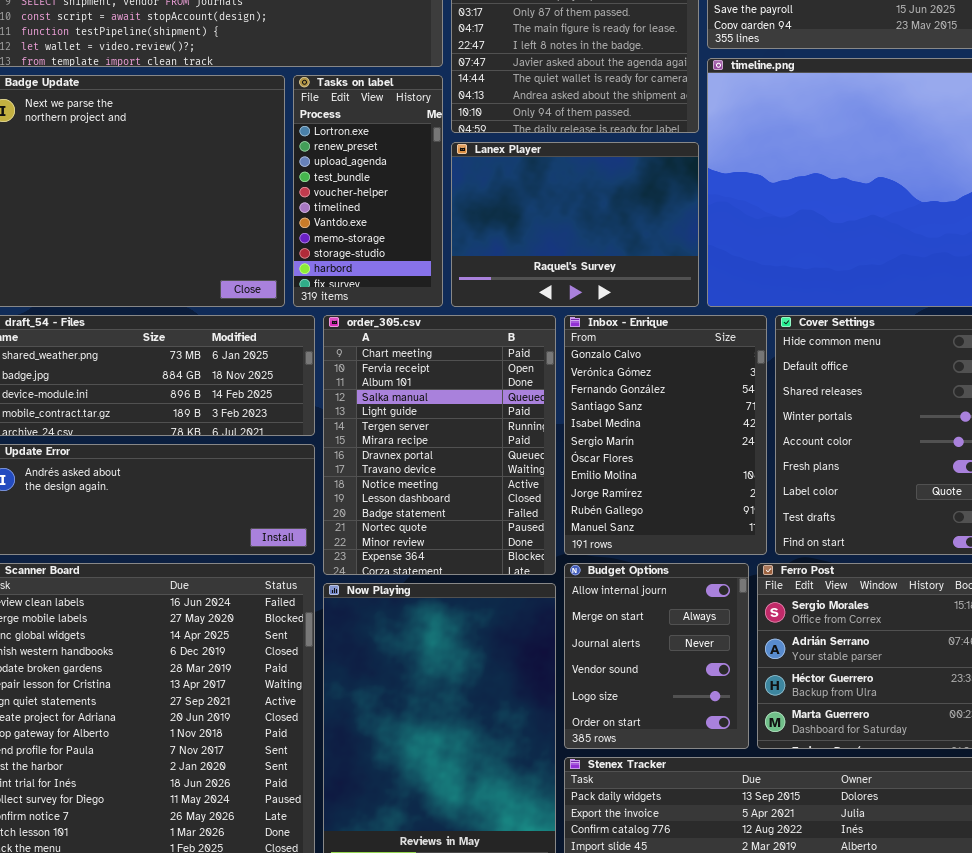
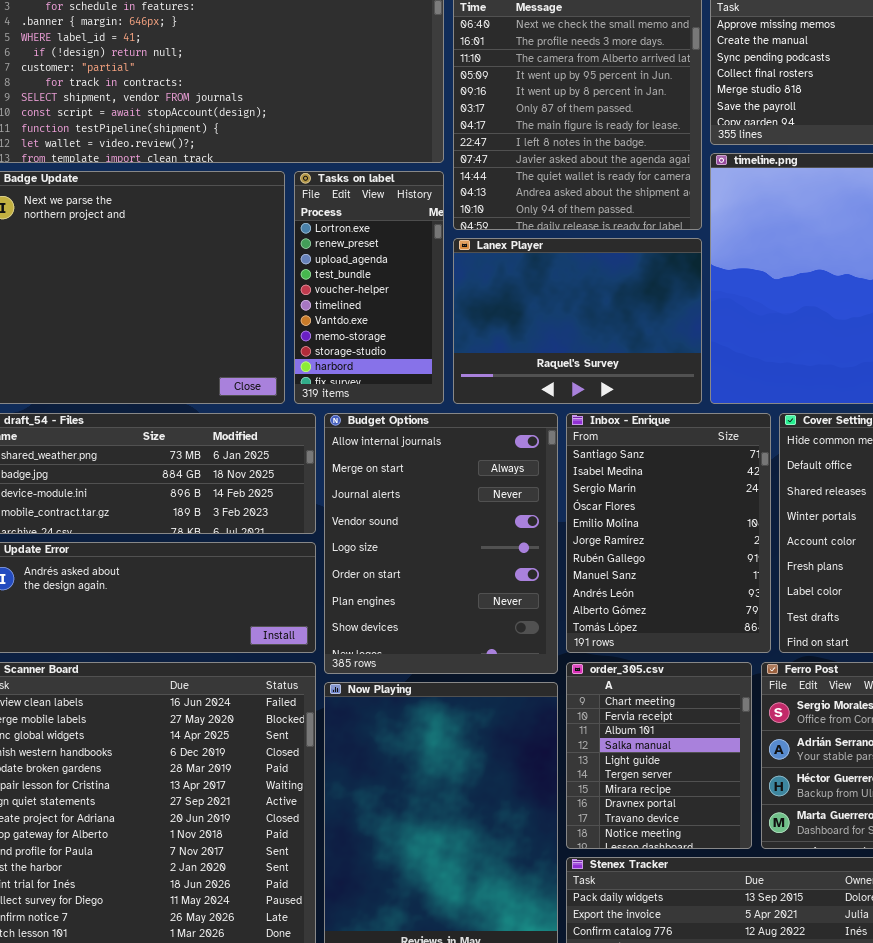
order_305.csv: [323,315,556,575] -> [566,662,752,849], moved, resized
Inbox - Enrique: [564,315,767,555] -> [566,413,771,653], scrolled down 3 rows
Budget Options: [564,563,749,749] -> [324,413,558,674], moved, resized

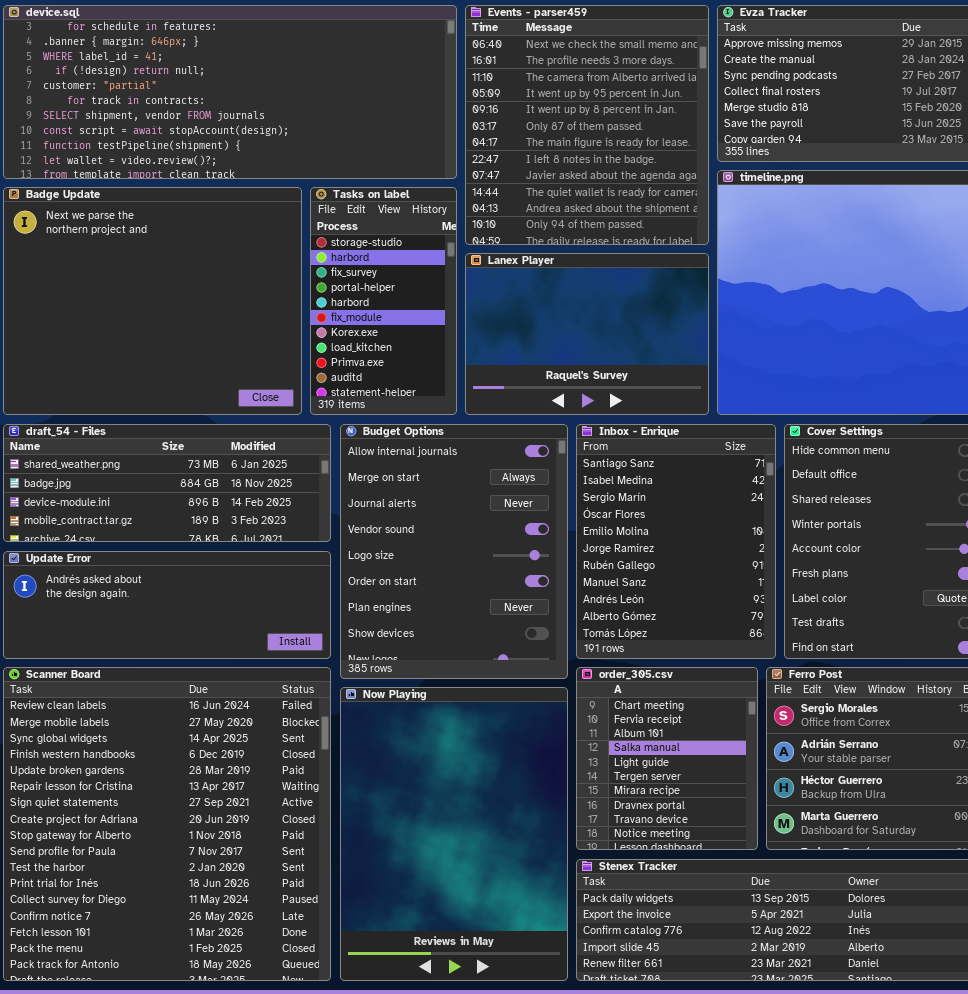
Tasks on label: [294,171,444,404] -> [310,187,457,415], scrolled down 8 rows

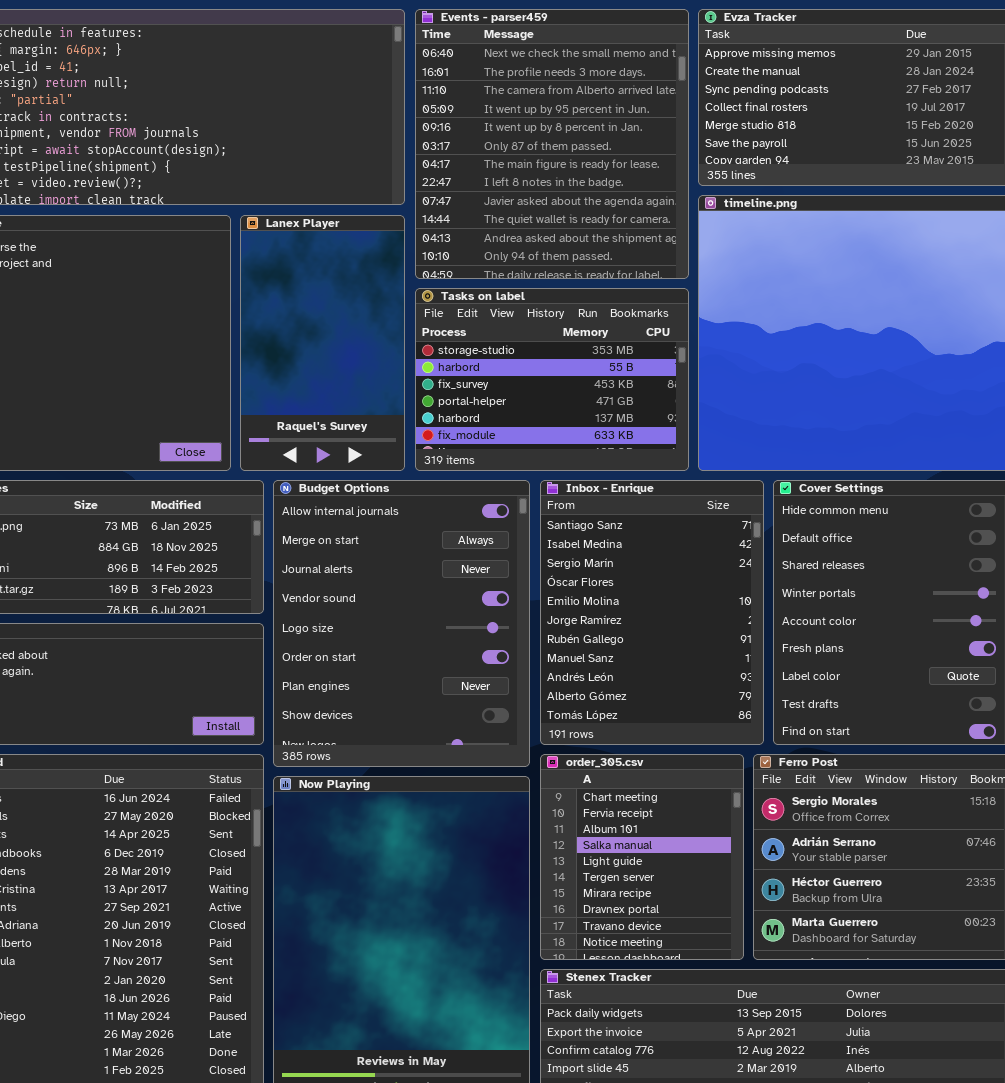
Tasks on label: [310,187,457,415] -> [415,288,689,471], moved, resized
Lanex Player: [465,253,709,415] -> [240,215,405,471], moved, resized

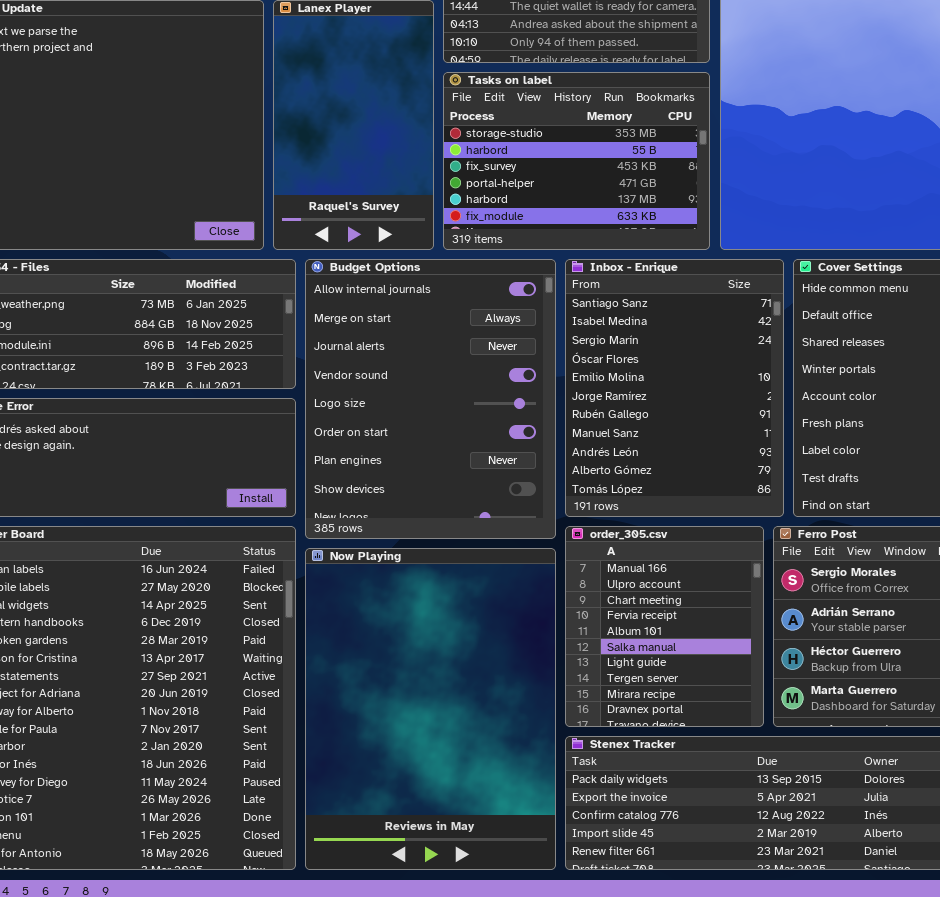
order_305.csv: [540,754,744,960] -> [565,526,764,727], scrolled up 2 rows

